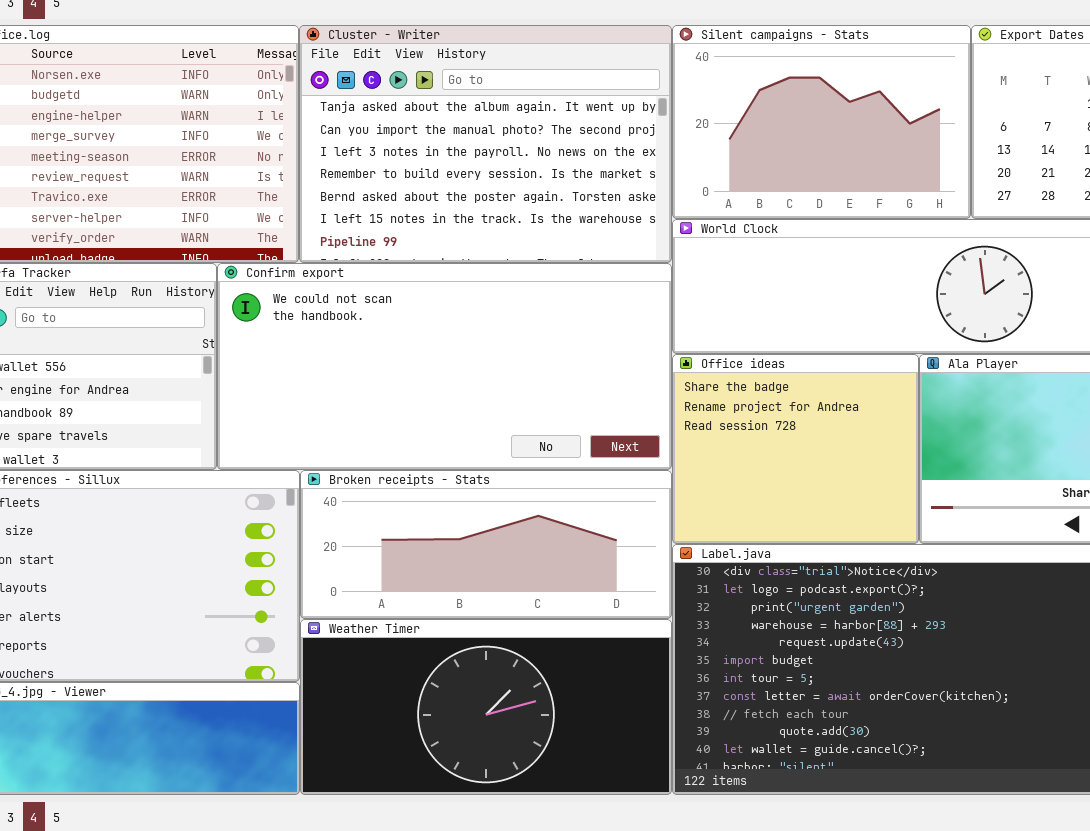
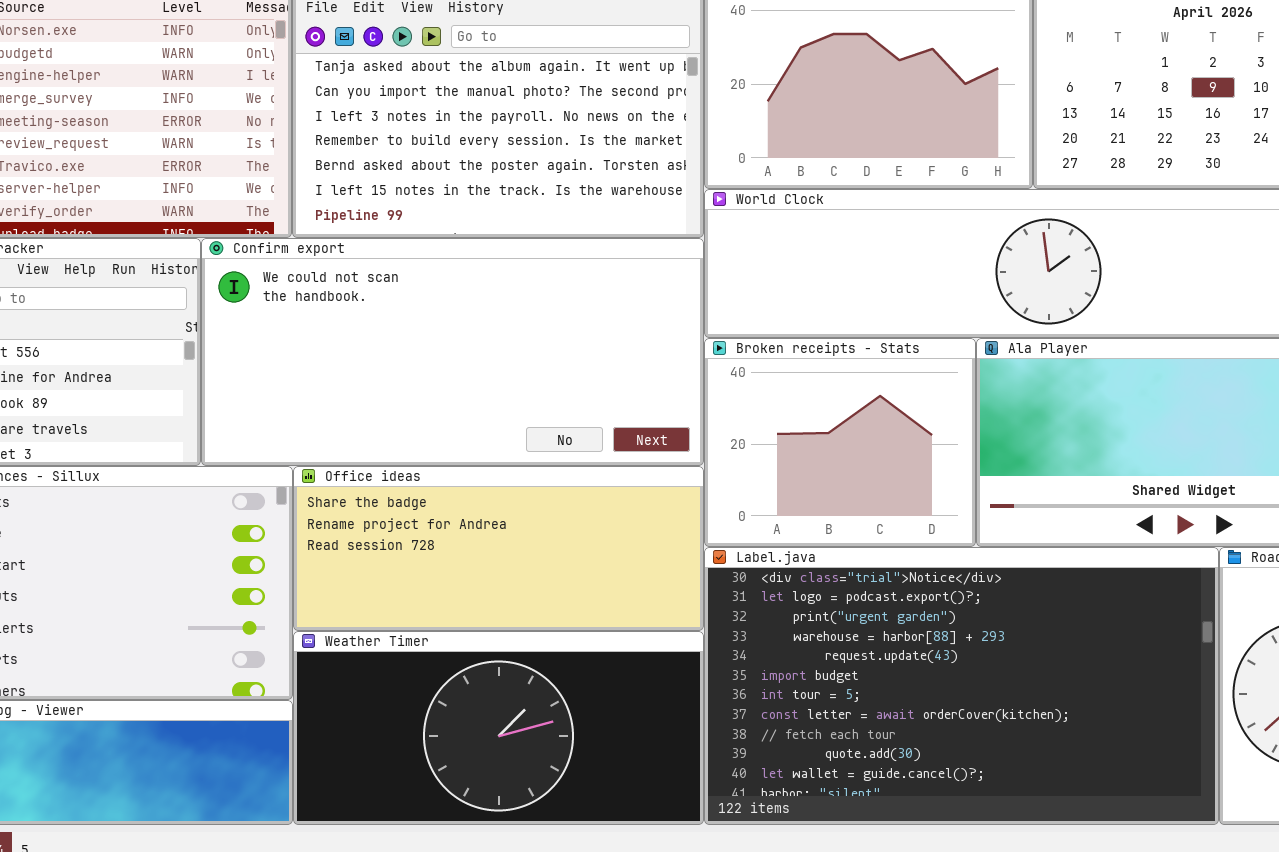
Office ideas: [672,354,919,544] -> [293,466,704,631], moved, resized
Broken receipts - Stats: [300,470,672,619] -> [704,338,976,547], moved, resized

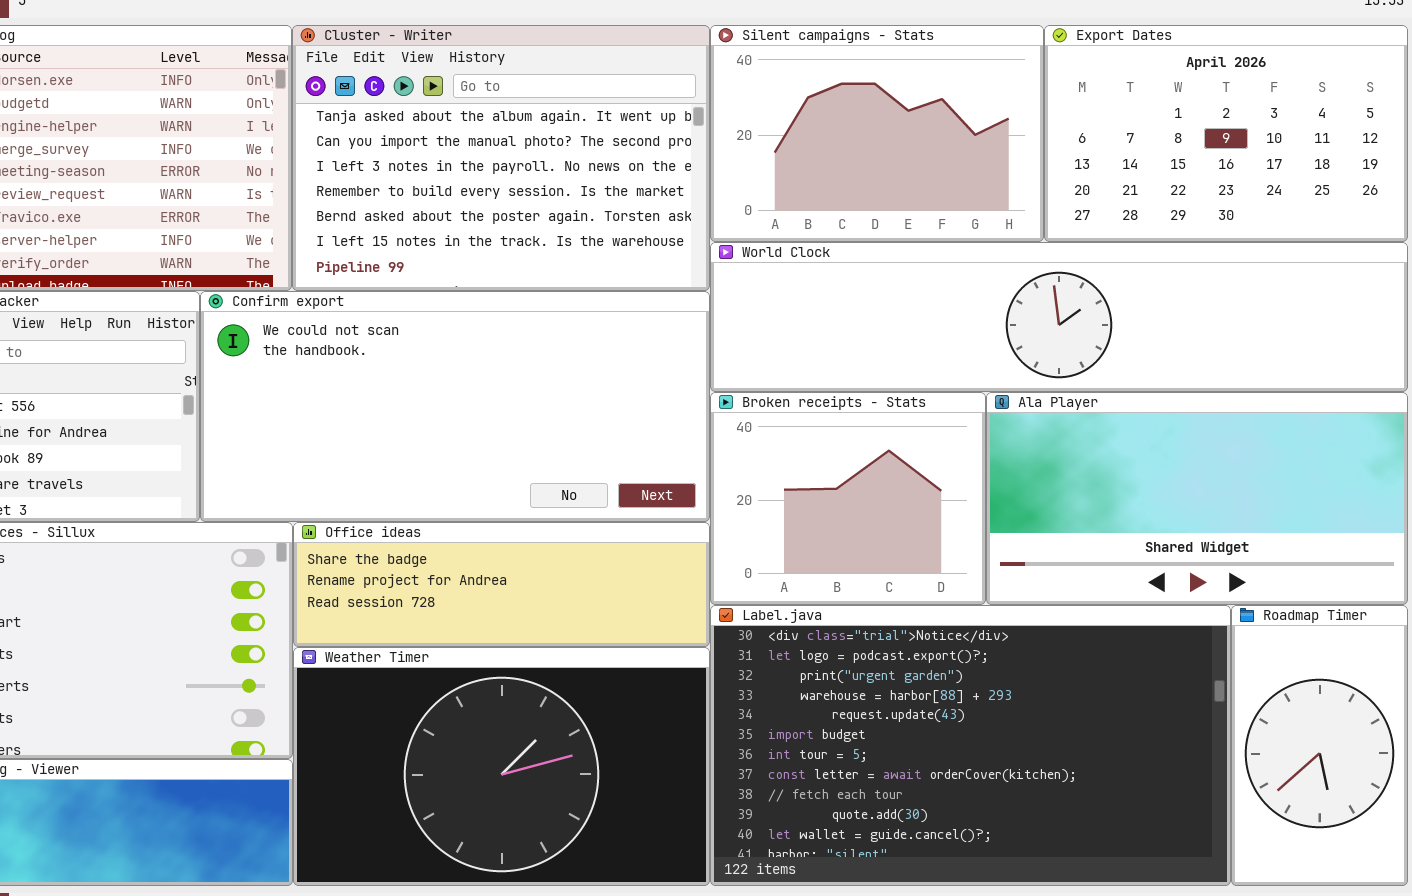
Office ideas: [293,466,704,631] -> [293,522,710,647], resized
Weather Timer: [293,631,704,825] -> [293,647,710,886], resized

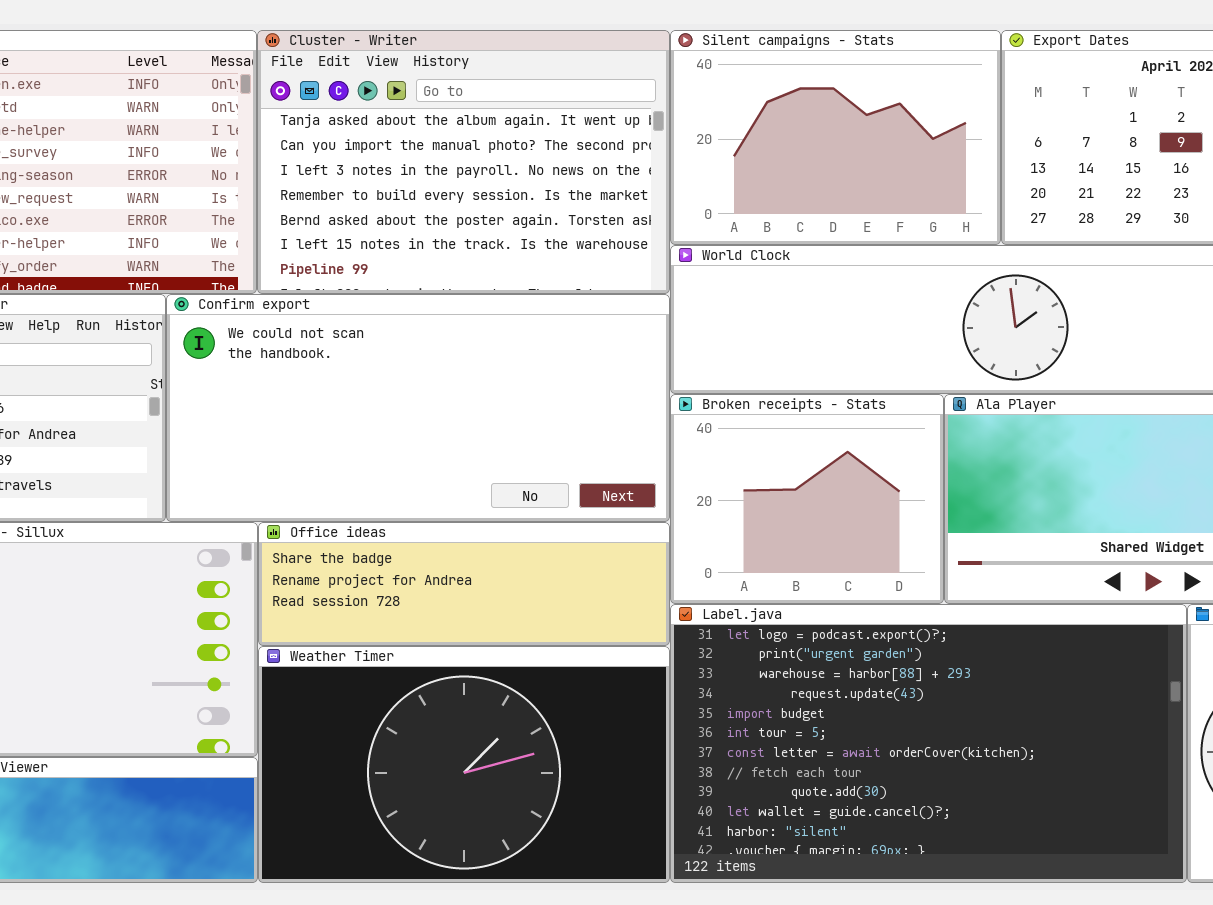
Label.java: [710,605,1231,886] -> [670,604,1187,883], scrolled down 1 row

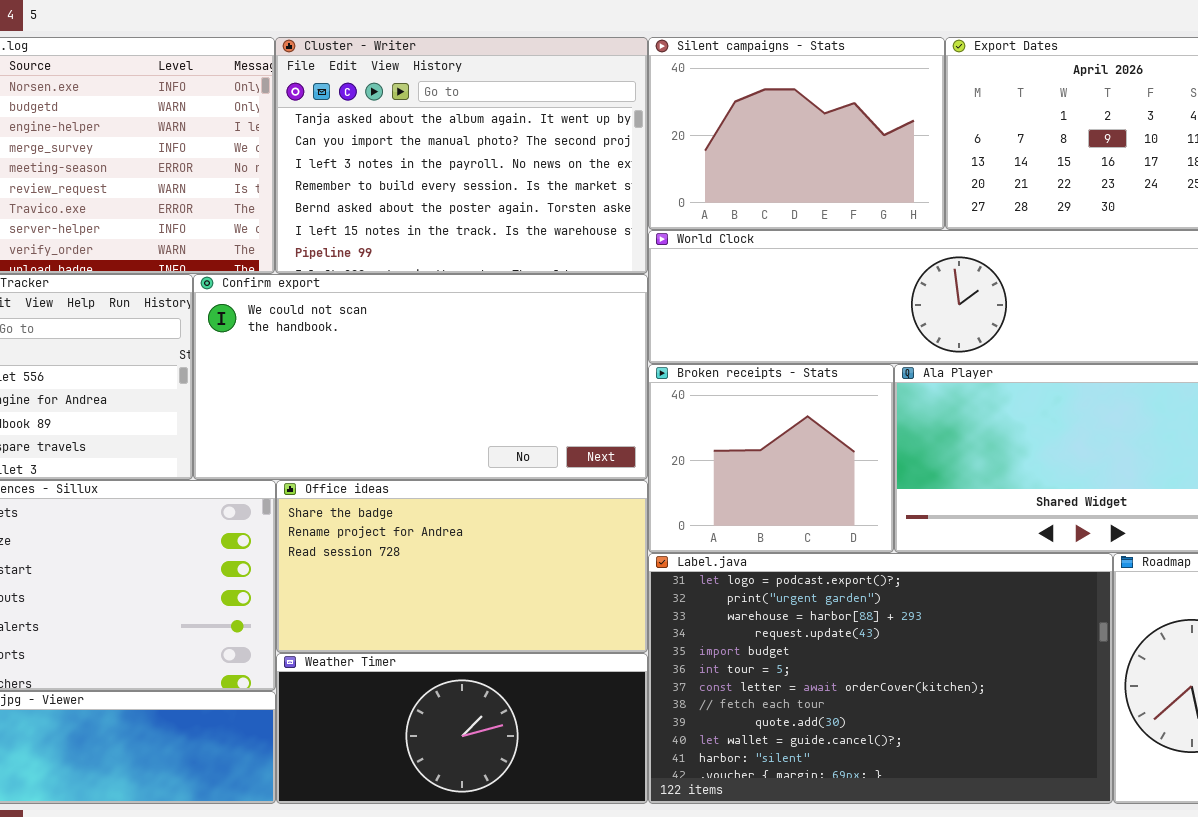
Office ideas: [258,522,670,646] -> [276,480,648,653], resized
Weather Timer: [258,646,670,883] -> [276,653,648,804], resized

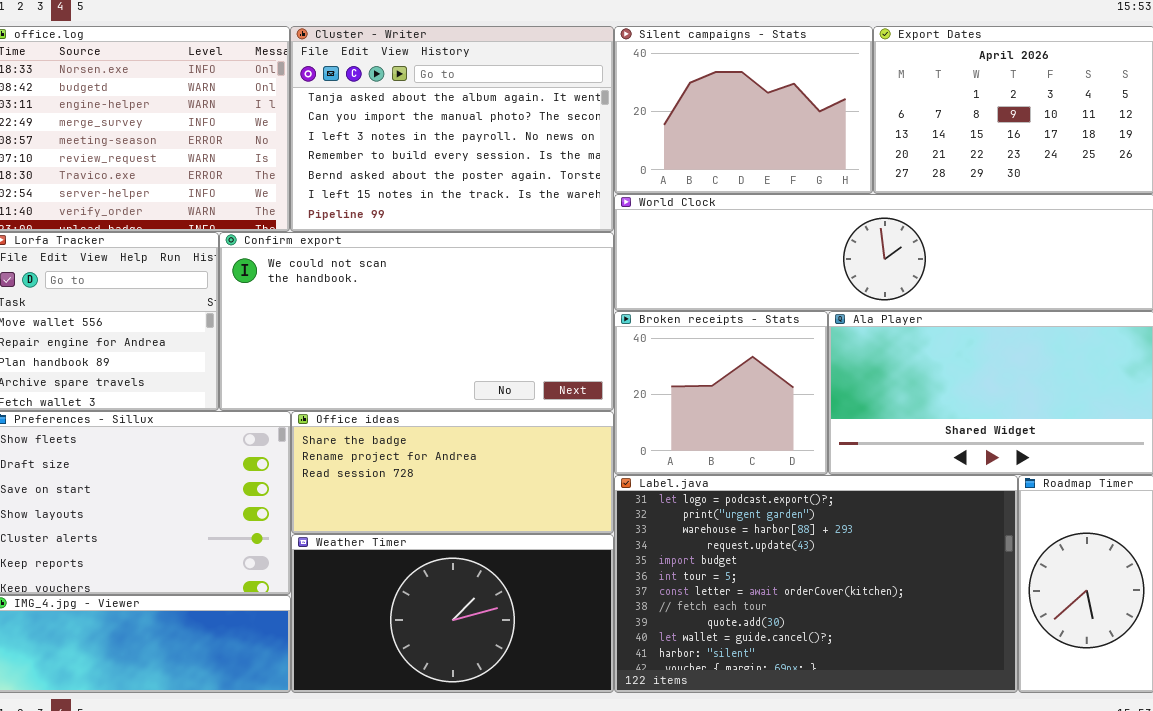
Office ideas: [276,480,648,653] -> [291,411,614,534], resized
Weather Timer: [276,653,648,804] -> [291,534,614,693], resized

